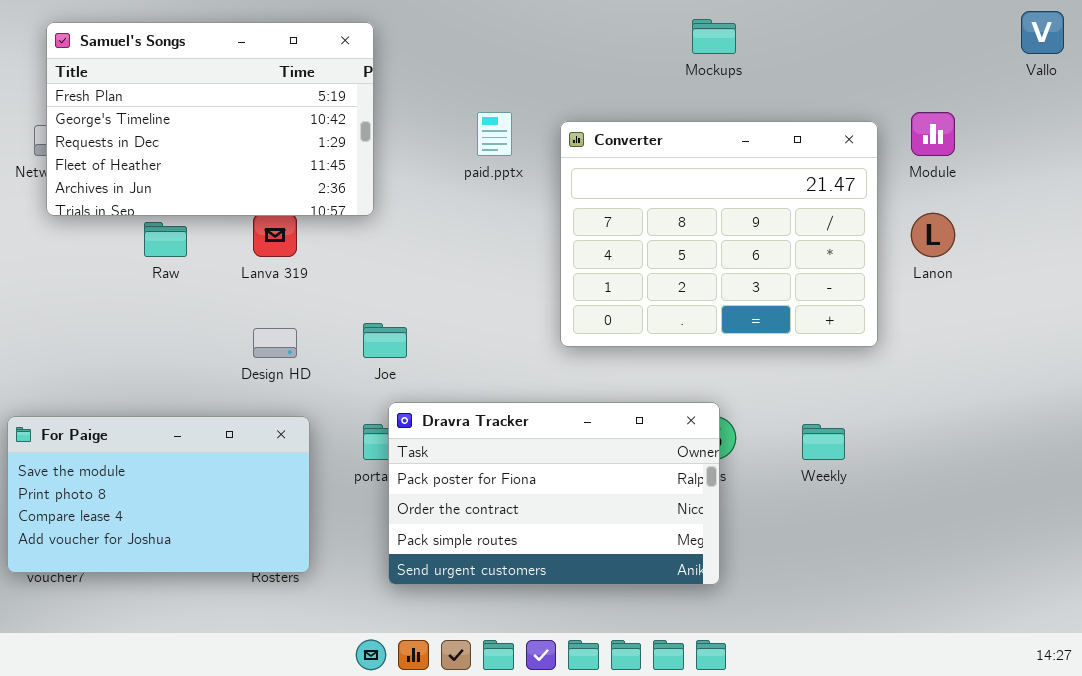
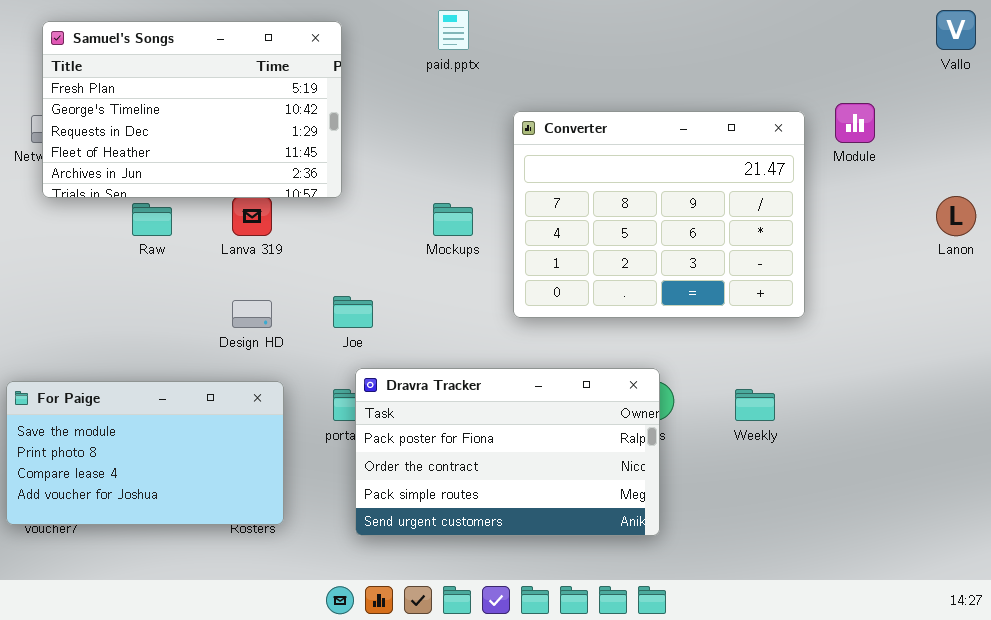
Mockups: [692,19,736,54] -> [433,203,473,236], moved
paid.pptx: [477,112,512,156] -> [438,10,469,50], moved
Lanon: [911,213,955,257] -> [936,196,976,236], moved

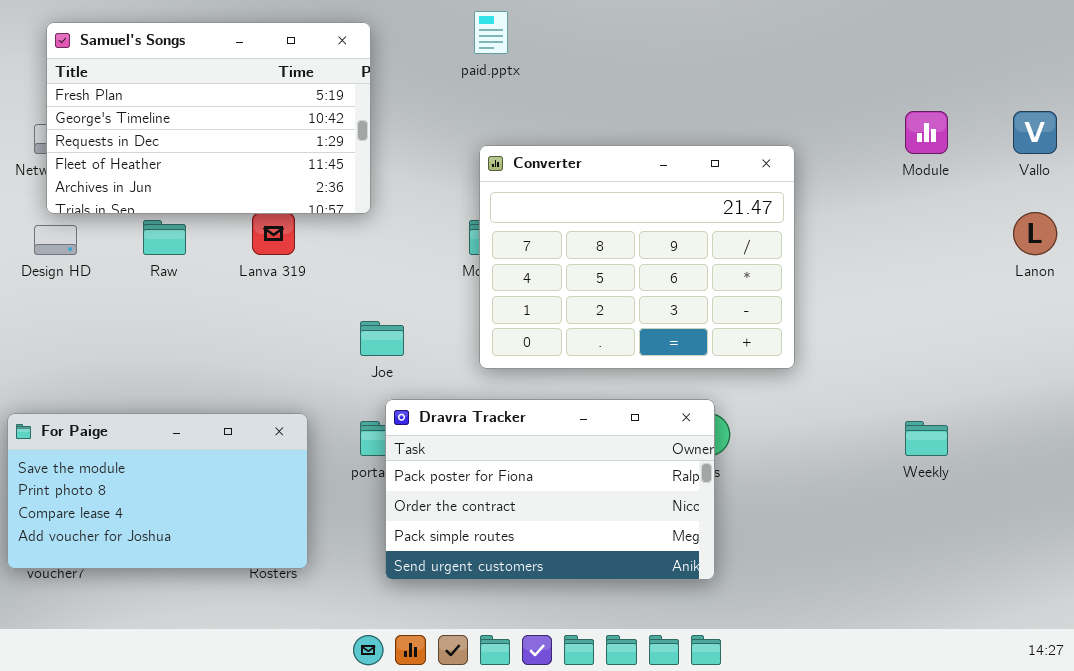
Vallo: [936,10,976,50] -> [1013,111,1057,154], moved
Converter: [513,111,805,318] -> [479,145,795,369], moved
Design HD: [232,300,272,328] -> [34,225,77,255], moved
Weekly: [735,389,775,421] -> [905,421,948,456], moved

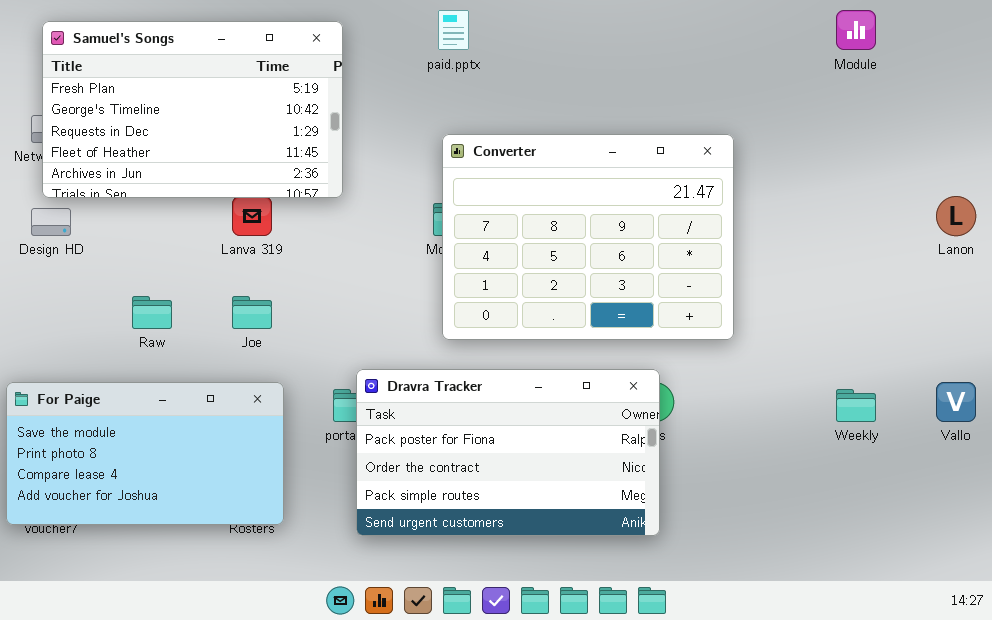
Module: [905,111,948,154] -> [836,10,876,50], moved
Vallo: [1013,111,1057,154] -> [936,382,976,422], moved
Raw: [143,220,186,255] -> [132,296,172,329], moved
Joe: [360,321,404,356] -> [232,296,272,329], moved

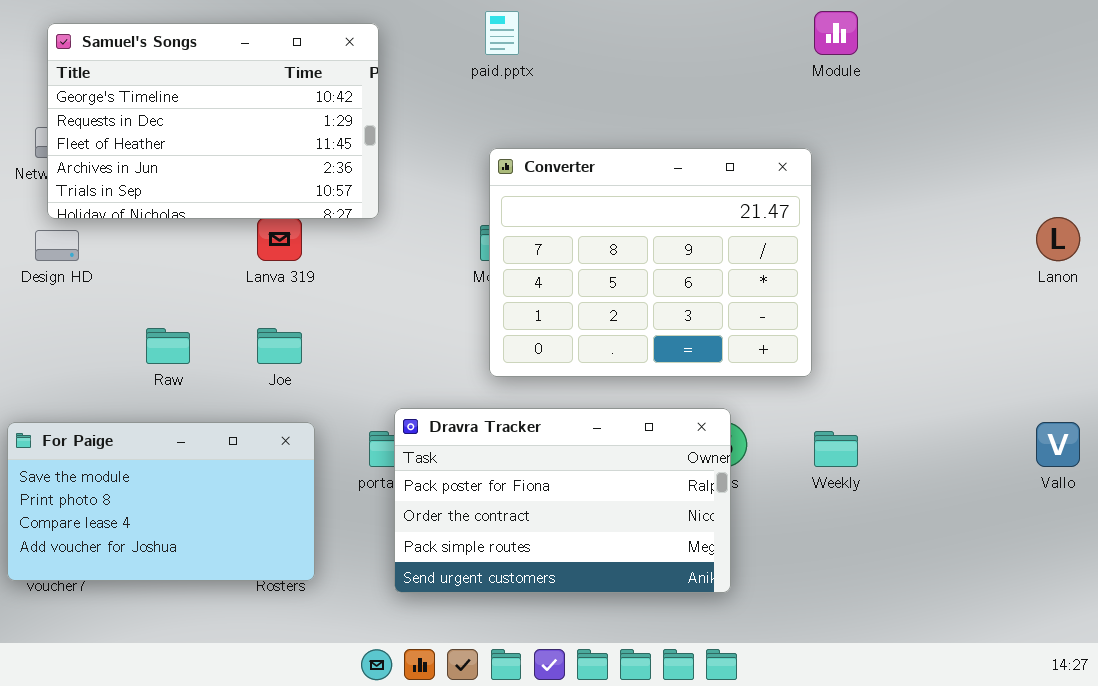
Module: [836,10,876,50] -> [814,11,858,55], moved
Samuel's Songs: [42,21,343,198] -> [47,23,379,219], scrolled down 1 row
Weekly: [836,389,876,422] -> [814,431,858,467], moved

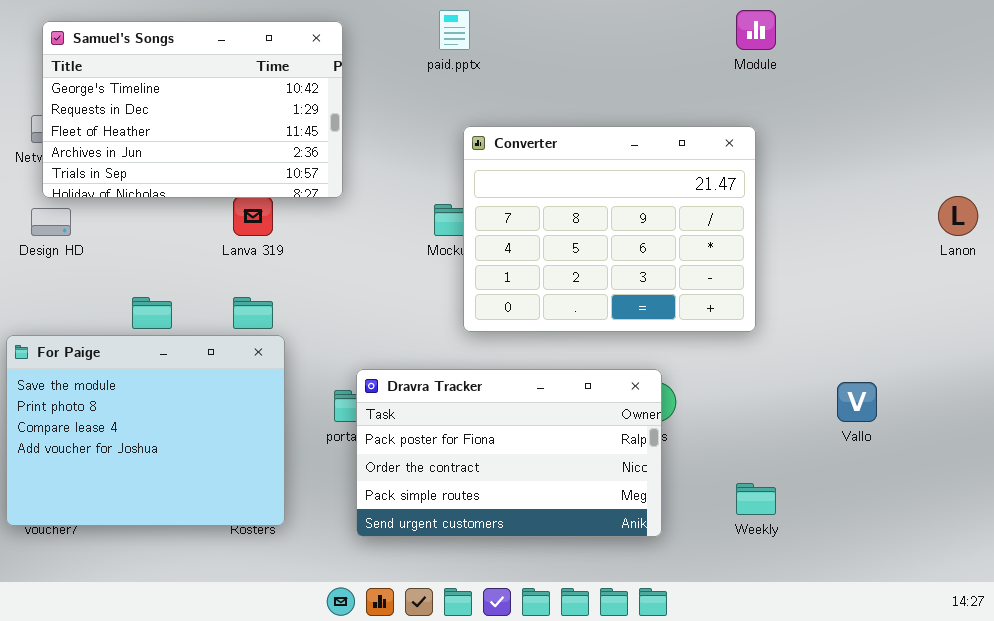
Converter: [489,148,812,377] -> [463,126,756,332], moved
For Paige: [7,422,315,581] -> [6,335,285,526], resized
Vallo: [1036,422,1080,467] -> [837,382,877,422], moved
Weekly: [814,431,858,467] -> [736,483,776,515], moved

